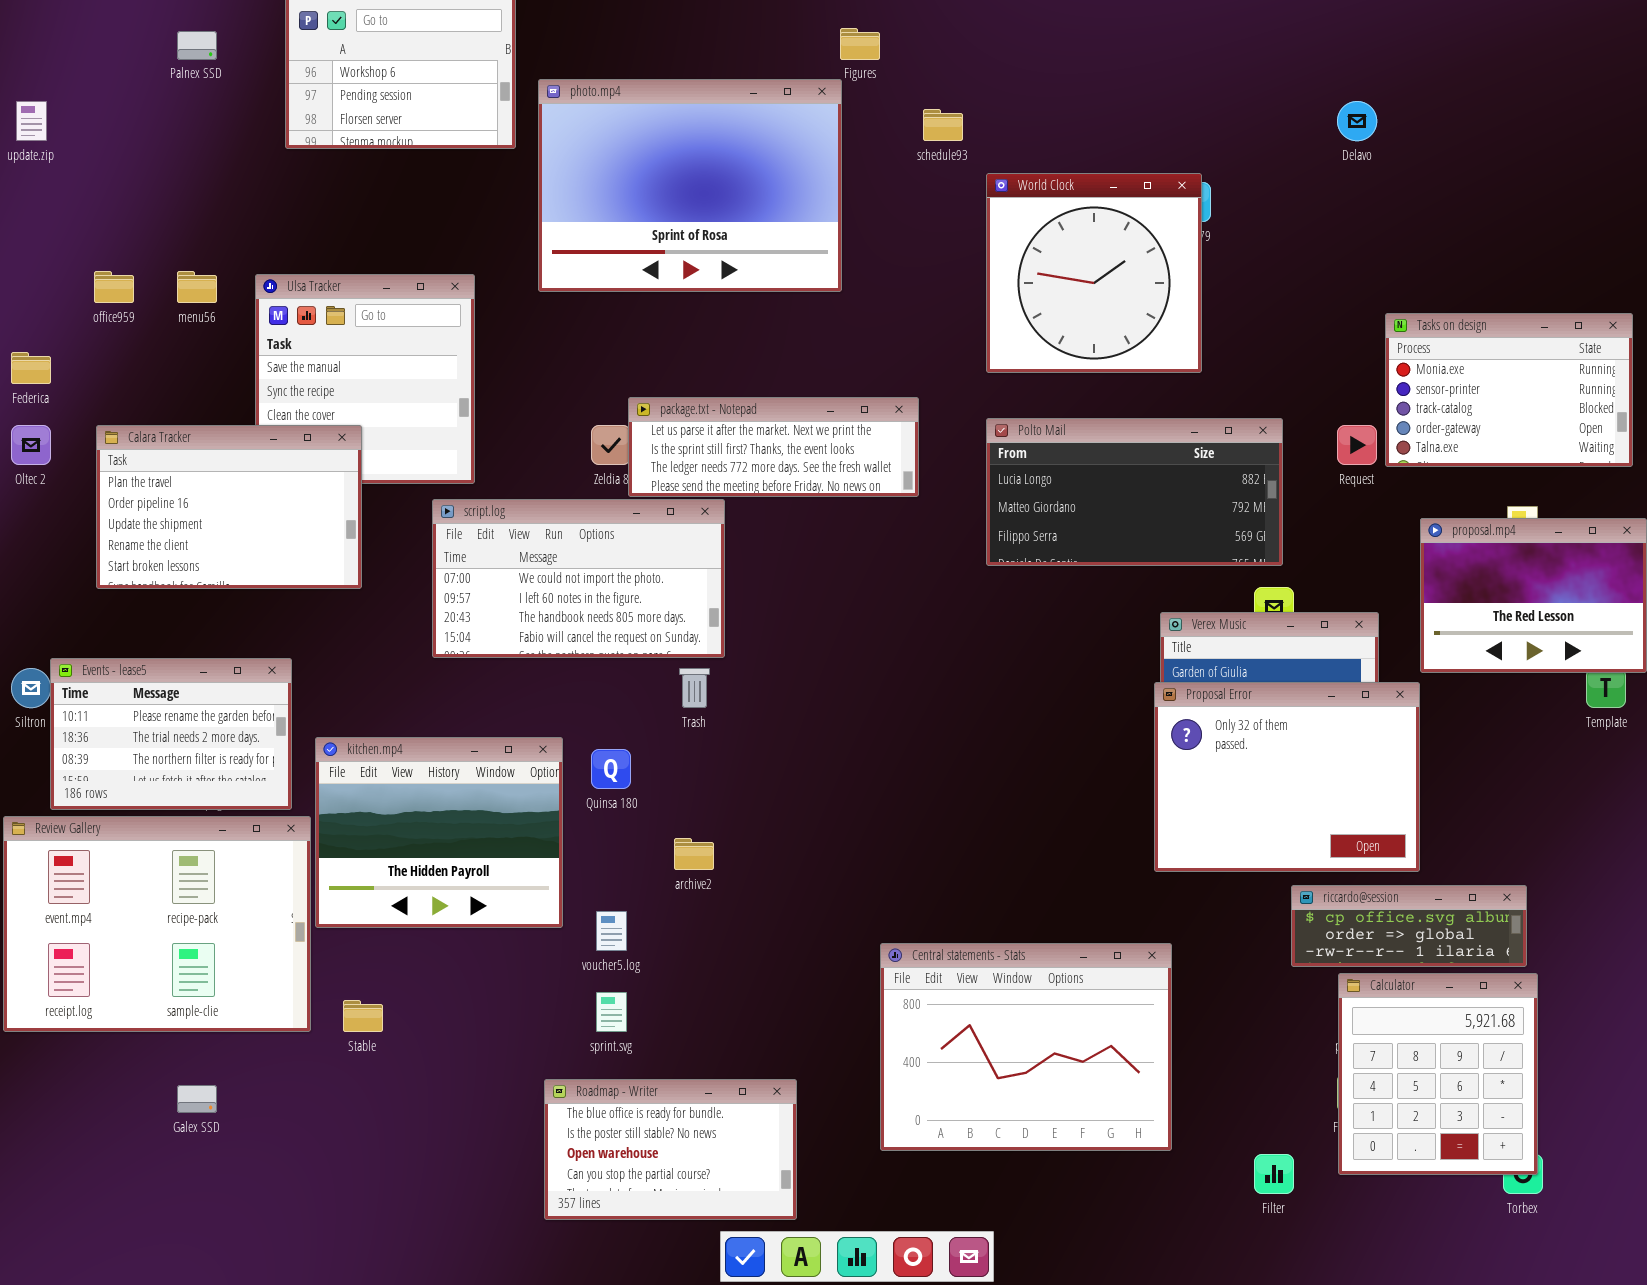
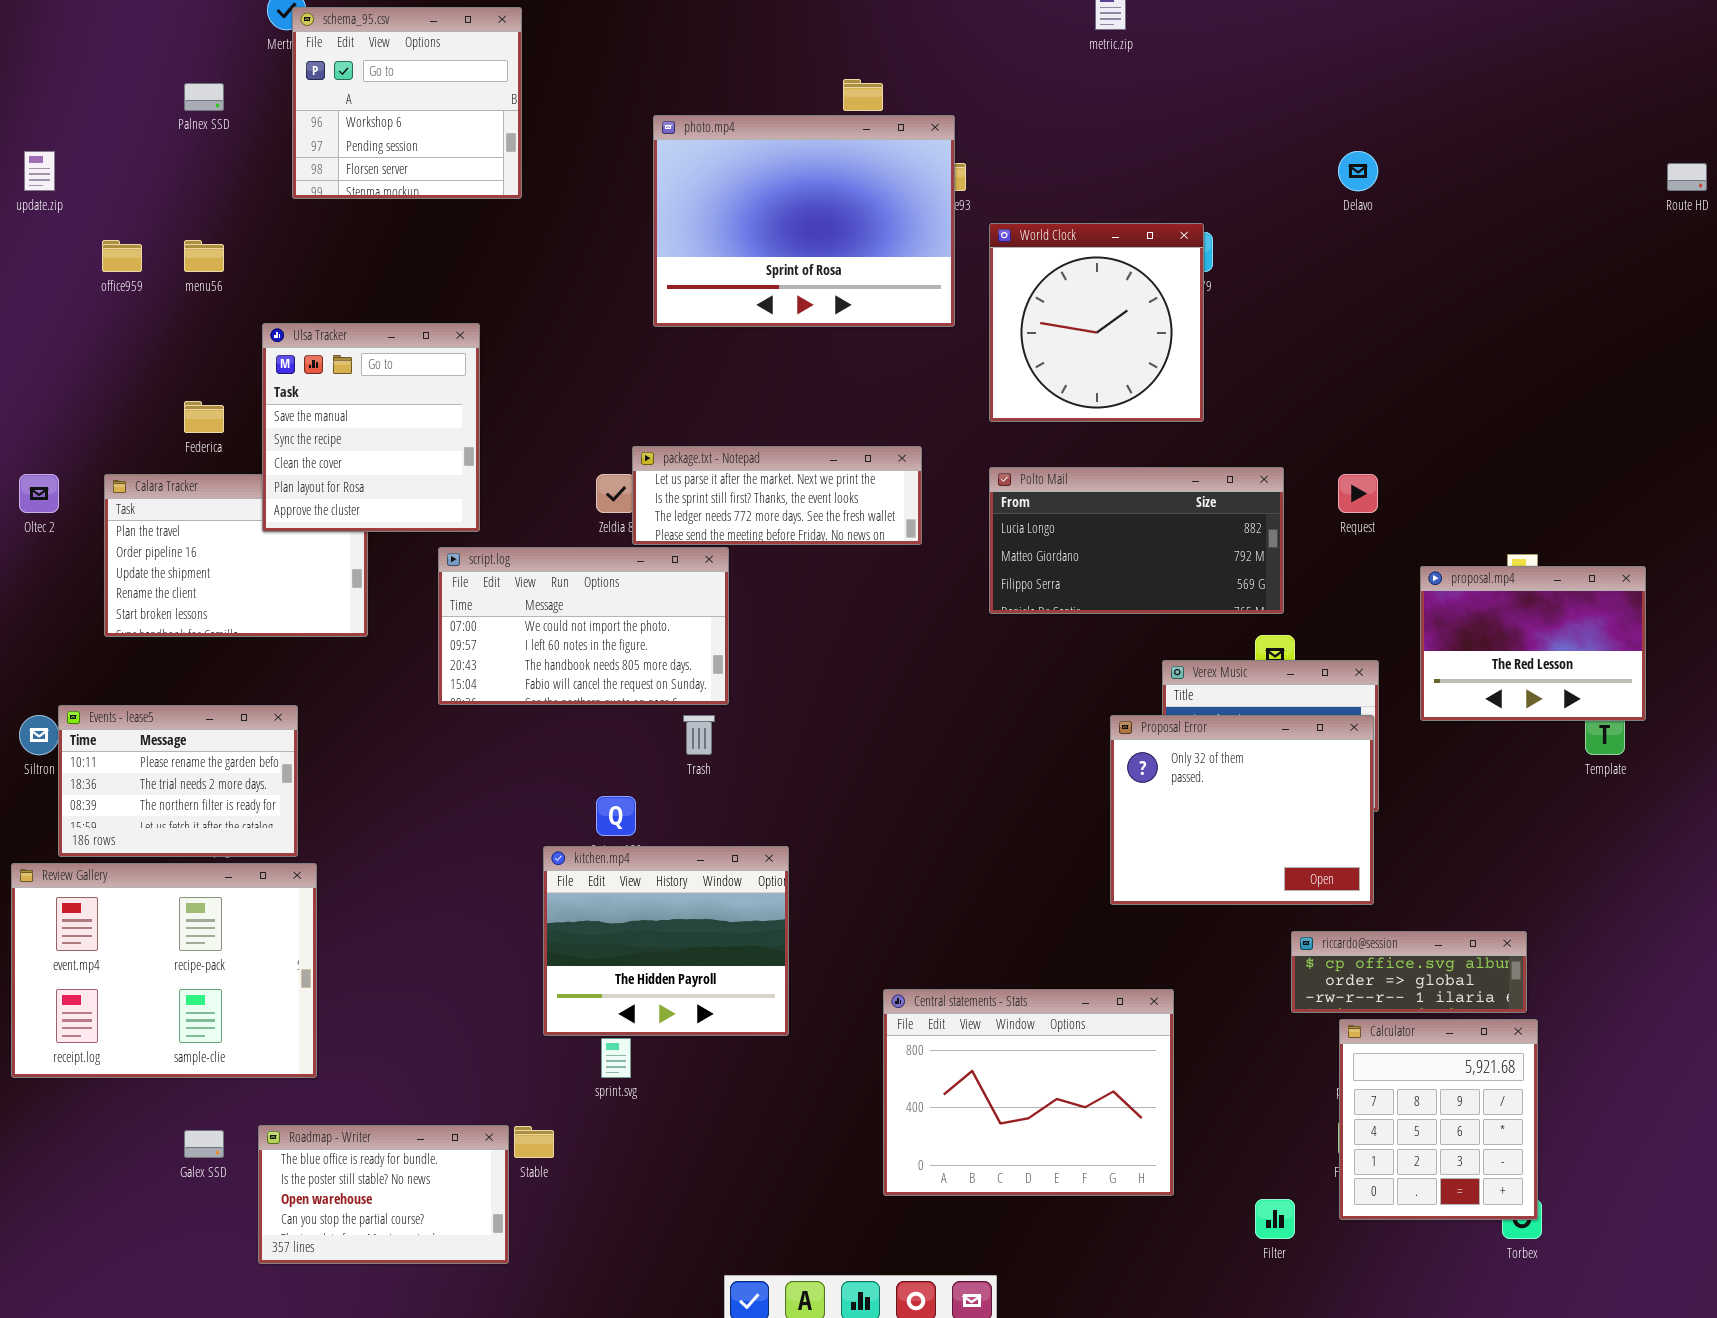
photo.mp4: [538,79,842,292] -> [653,115,955,327], moved
office959: [94,271,134,303] -> [102,240,142,272], moved
menu56: [177,271,217,303] -> [184,240,224,272], moved
Ulsa Tracker: [255,274,475,484] -> [262,323,480,532], raised
Tasks on design: [1385,313,1633,467] -> none, closed
Federica: [11,352,51,384] -> [184,401,224,433], moved
Proposal Error: [1154,682,1420,872] -> [1110,715,1374,905], moved
kitchen.mp4: [315,737,563,928] -> [543,846,789,1036], moved
Stable: [343,1000,383,1032] -> [514,1126,554,1158], moved
Roadmap - Writer: [544,1079,797,1220] -> [258,1125,509,1264], moved

